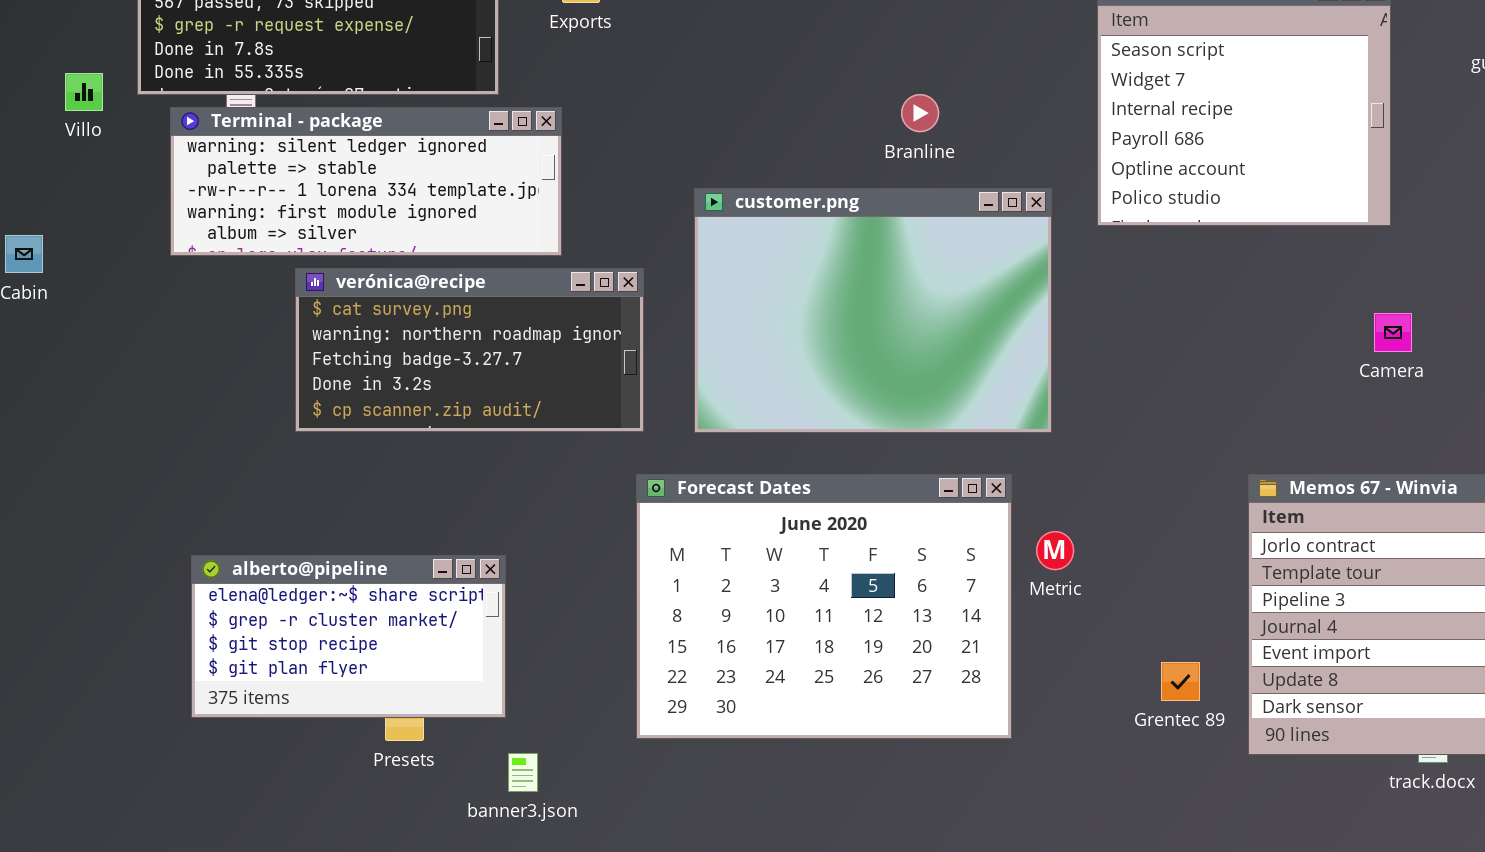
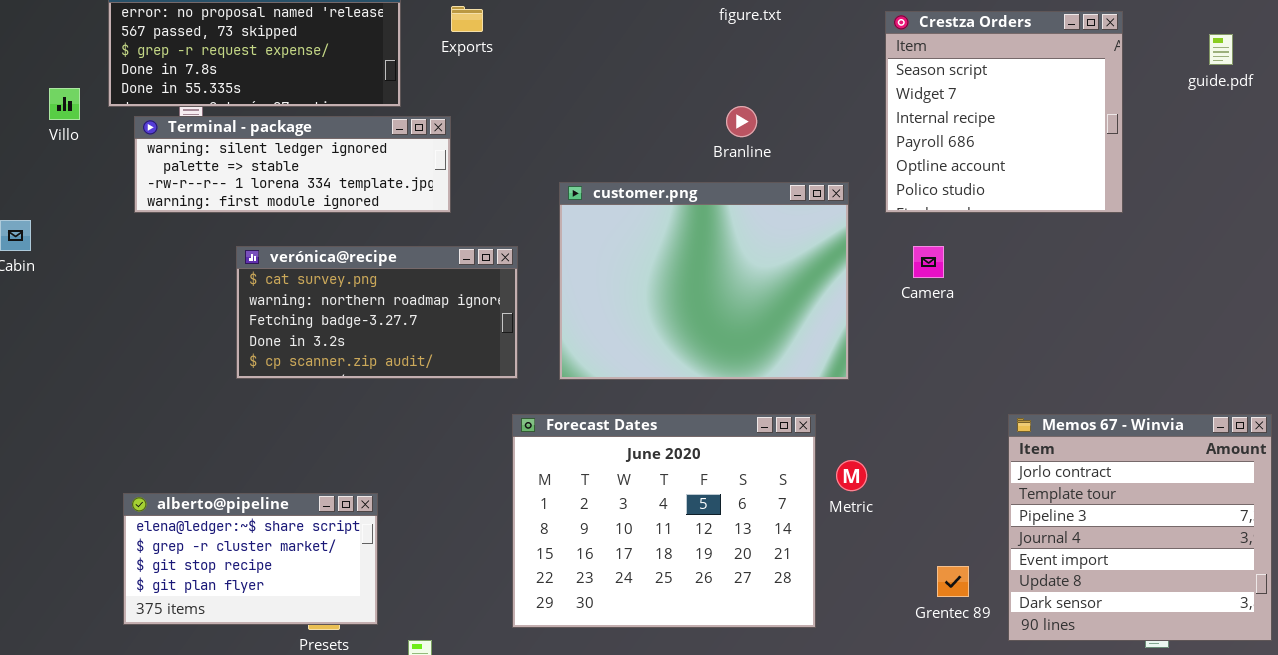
Terminal - package: [170,107,562,256] -> [134,116,451,213], resized
Camera: [1374,313,1412,352] -> [913,246,944,278], moved
alberto@pipeline: [191,555,506,718] -> [123,493,378,625], moved

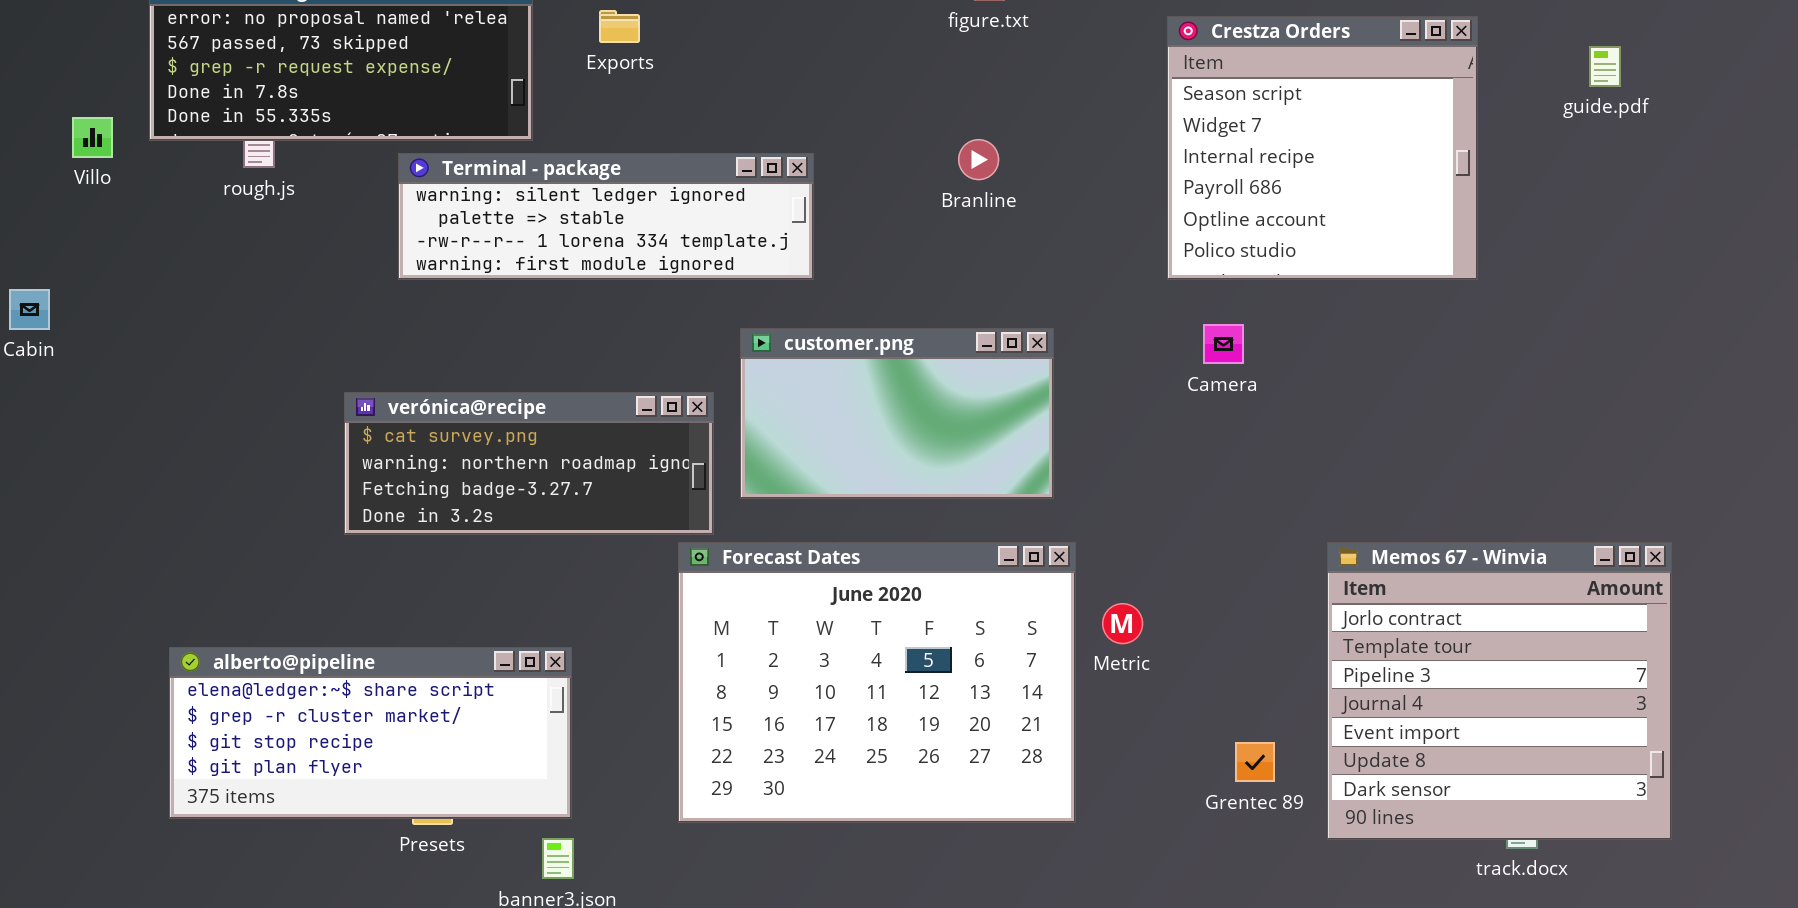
Terminal - package: [134,116,451,213] -> [398,153,814,280], moved
customer.png: [559,182,849,380] -> [740,328,1054,499], resized
verónica@recipe: [236,246,518,379] -> [344,392,714,535], moved, resized
alberto@pipeline: [123,493,378,625] -> [169,647,572,819], resized

